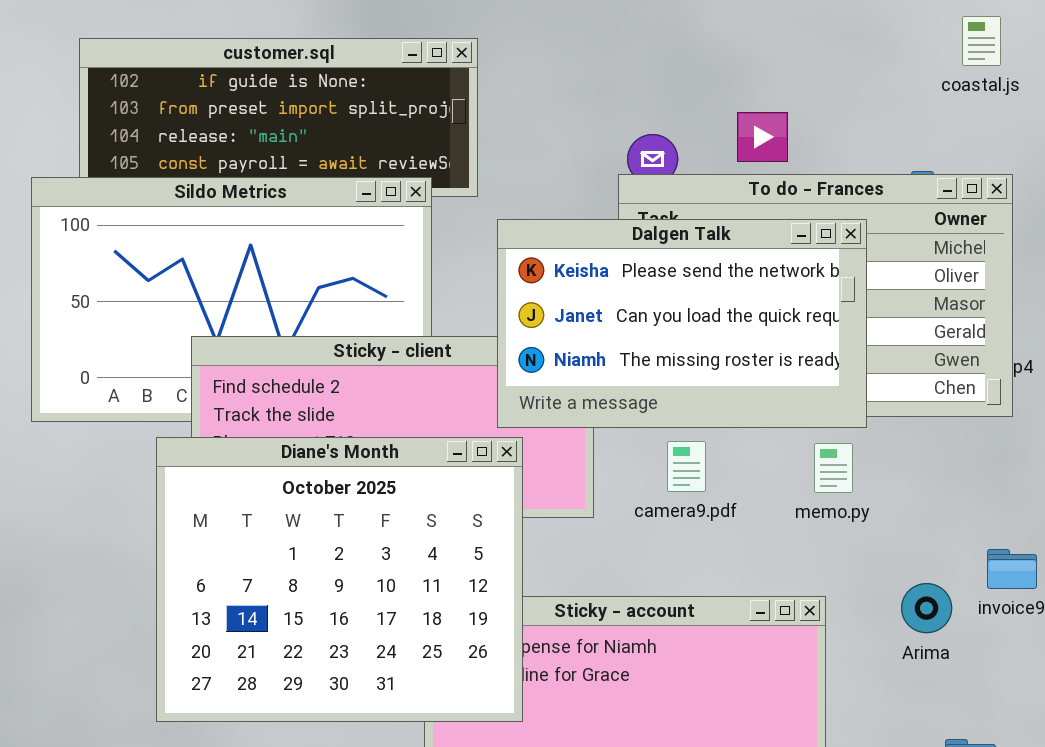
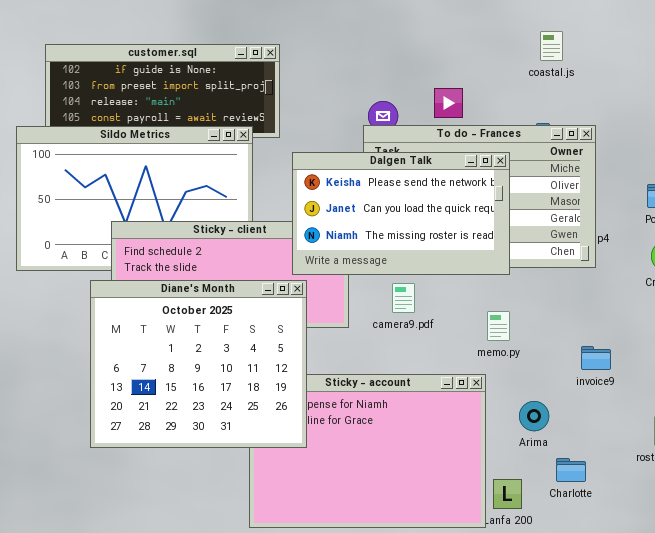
coastal.js: [962,16,1001,66] -> [540,31,563,61], moved
memo.py: [814,443,853,493] -> [487,311,510,341], moved
Arima: [901,583,952,633] -> [519,401,549,431], moved

